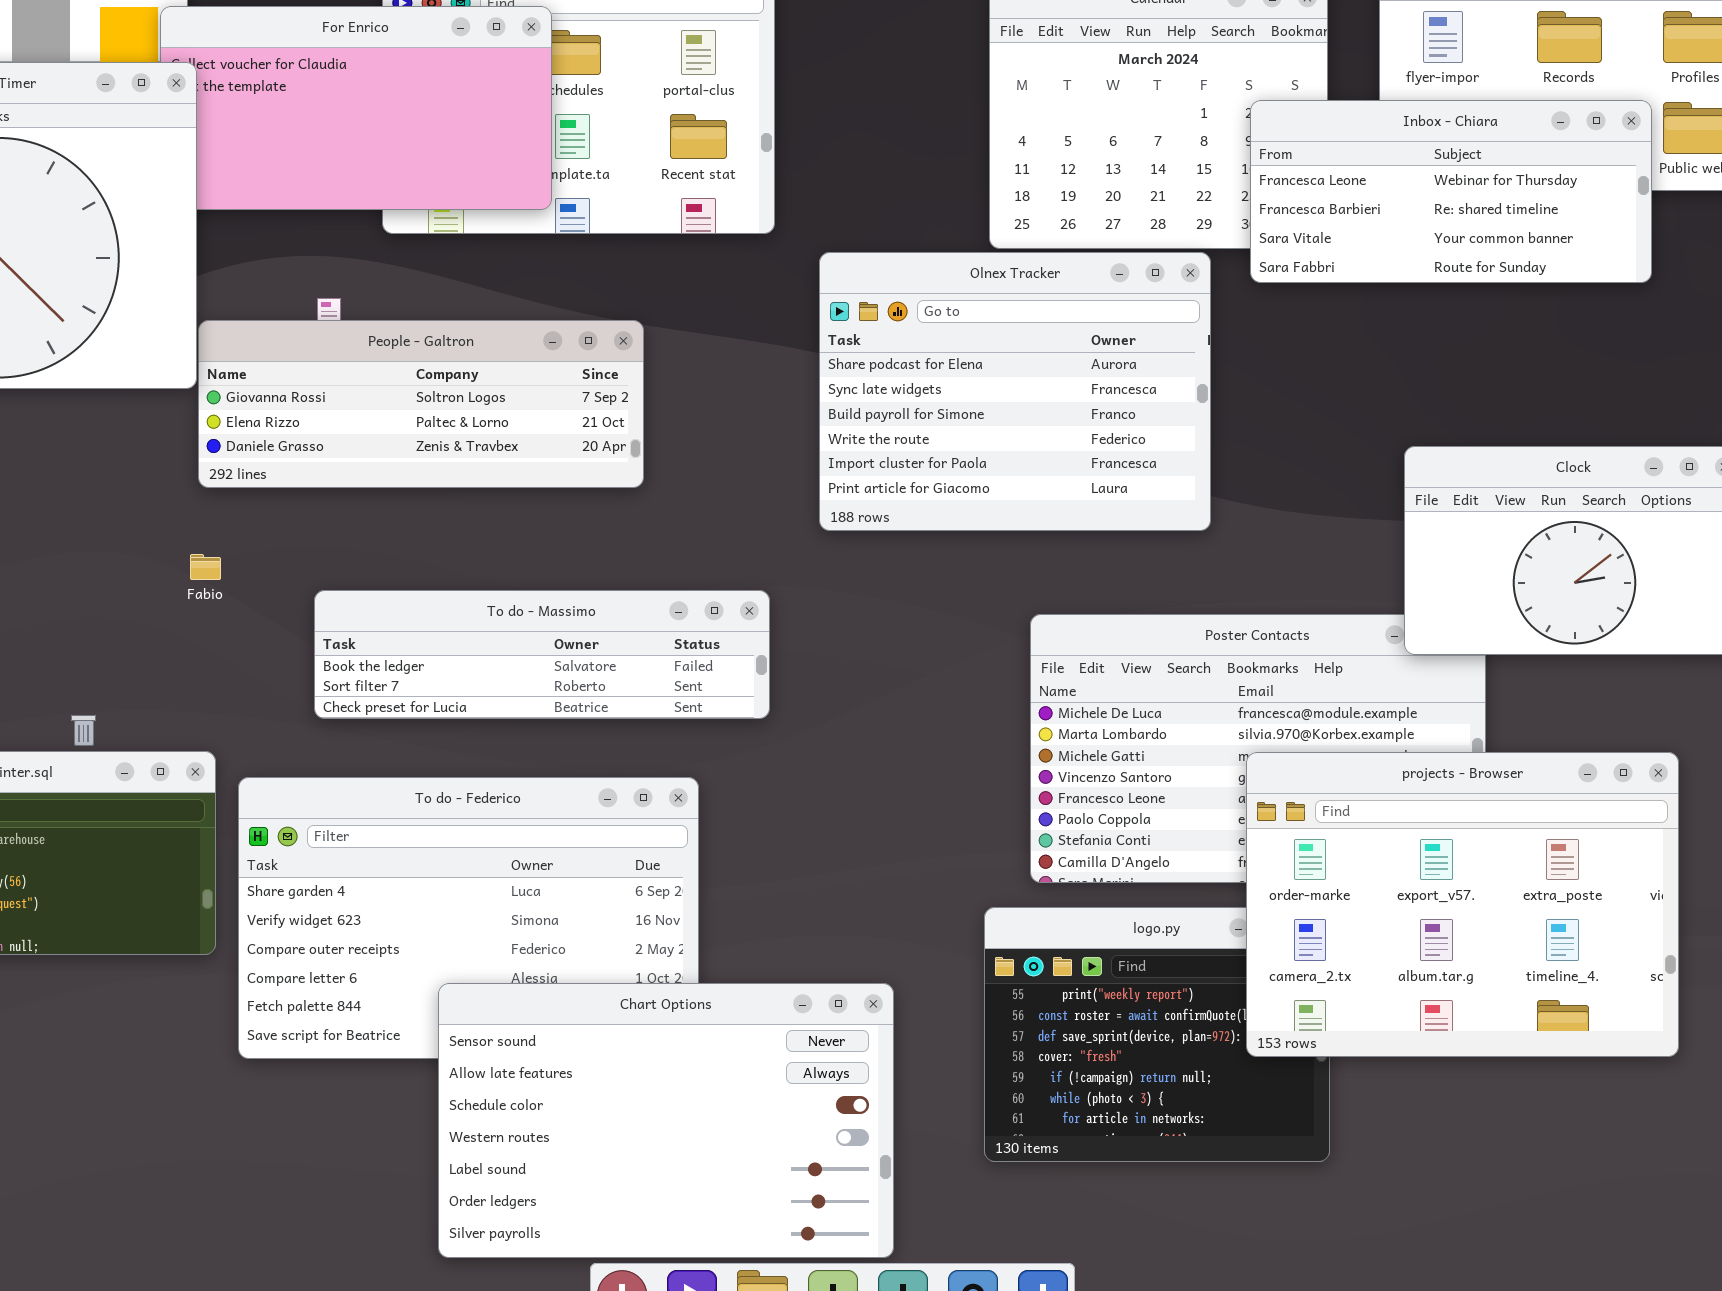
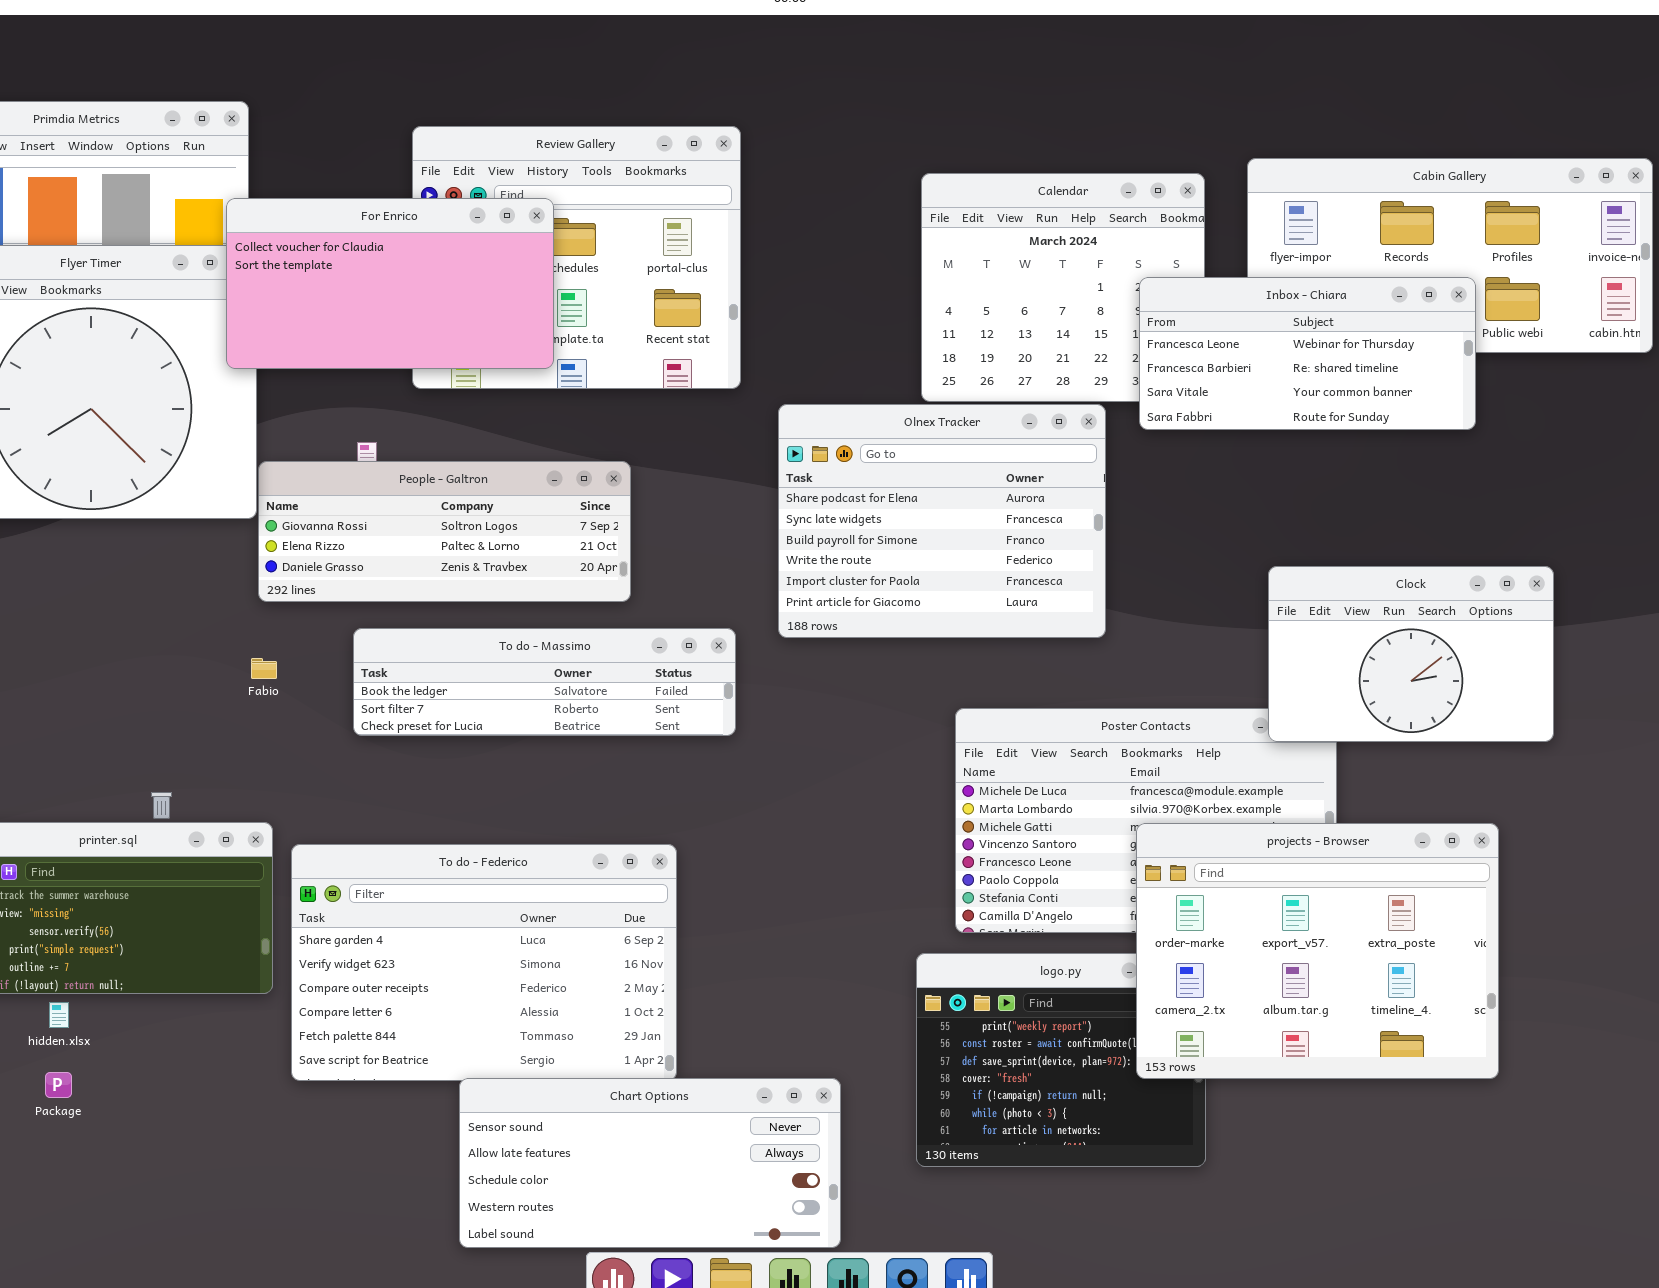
For Enrico: [160,6,552,210] -> [226,198,554,369], raised
To do - Massimo: [314,590,770,719] -> [353,628,736,736], moved
Chart Options: [438,983,894,1258] -> [459,1078,841,1248], resized

